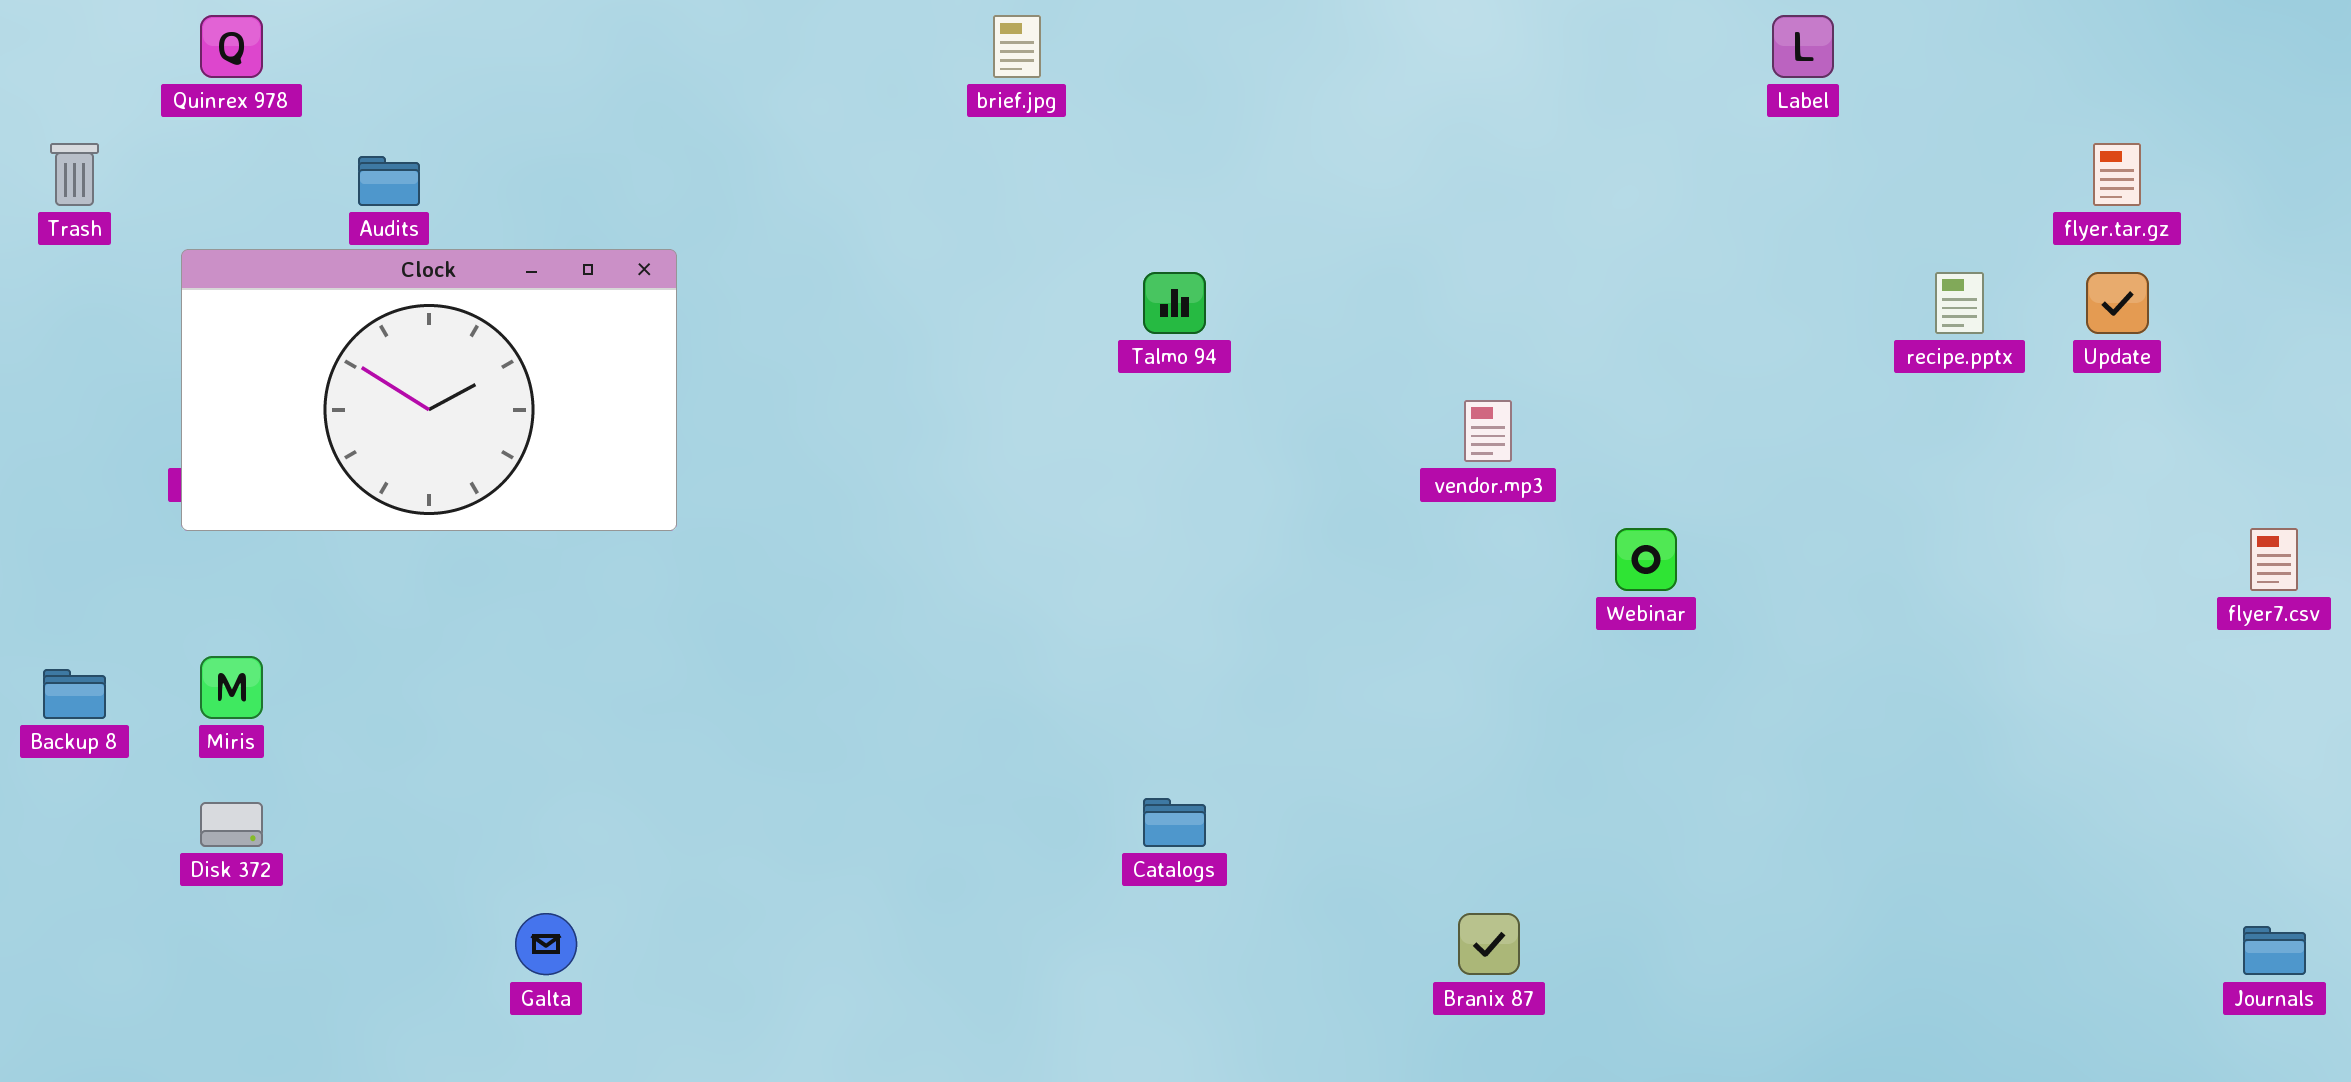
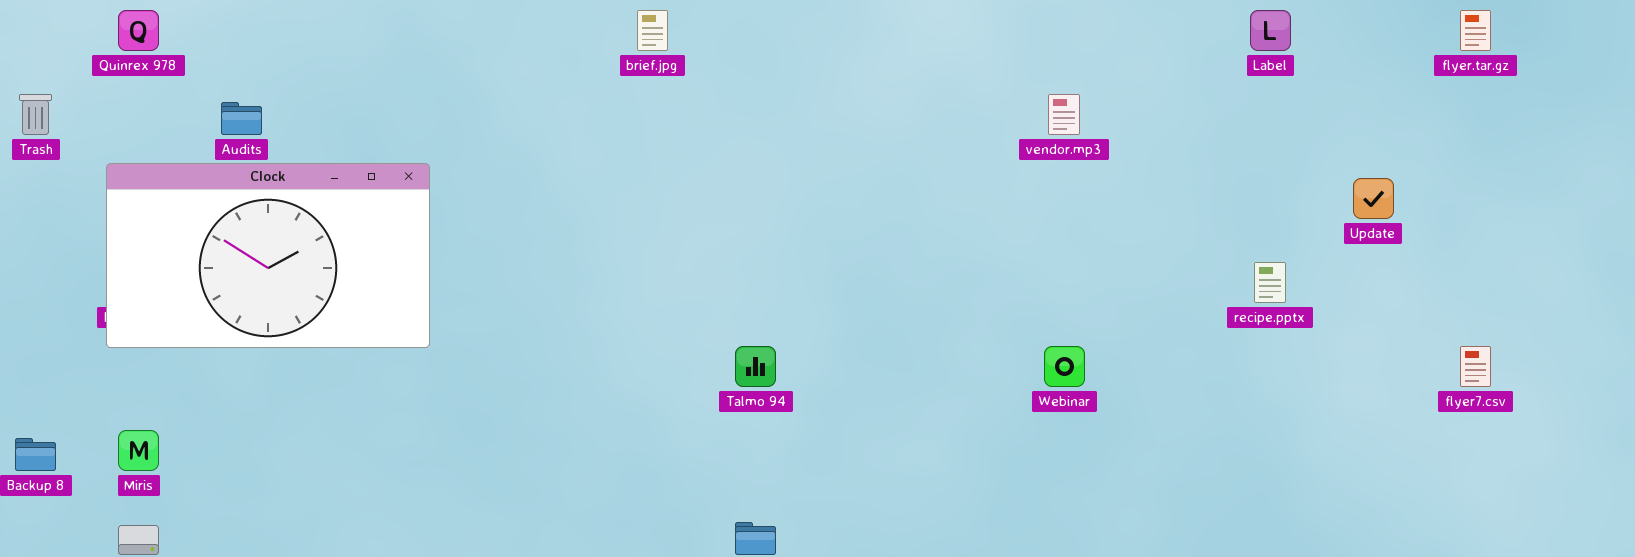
Label: [1772,15,1834,78] -> [1250,10,1291,51], moved
flyer.tar.gz: [2093,143,2141,206] -> [1460,10,1491,51], moved
Talmo 94: [1143,272,1206,334] -> [735,346,776,387], moved
recipe.pptx: [1935,272,1984,334] -> [1254,262,1286,303], moved
vendor.mp3: [1464,400,1512,462] -> [1048,94,1080,135], moved

